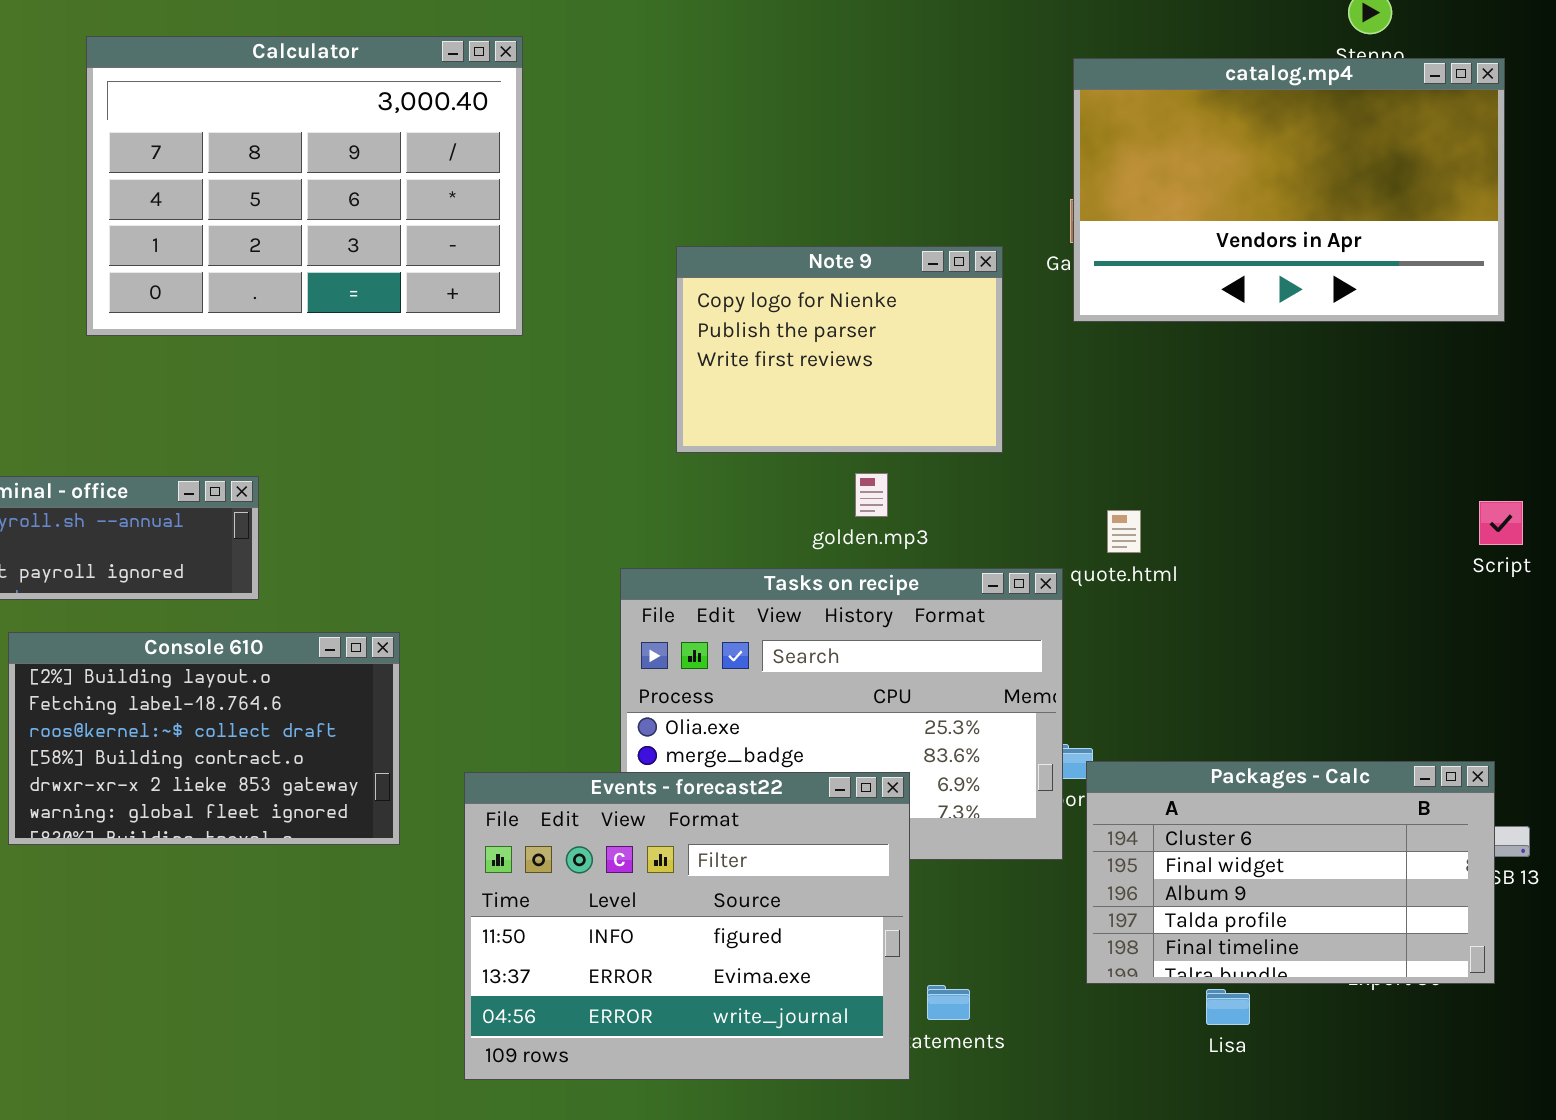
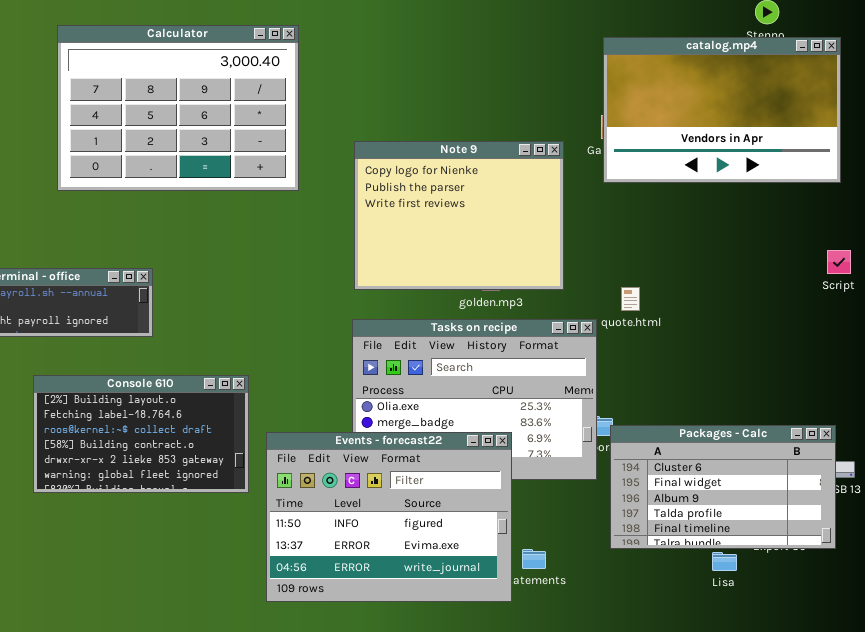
Note 9: [676,246,1003,453] -> [354,141,564,290], resized
Script: [1479,501,1523,545] -> [827,250,851,274], moved
Console 610: [8,632,400,845] -> [33,375,249,493], moved
Lisa: [1206,989,1250,1025] -> [712,552,737,571], moved

